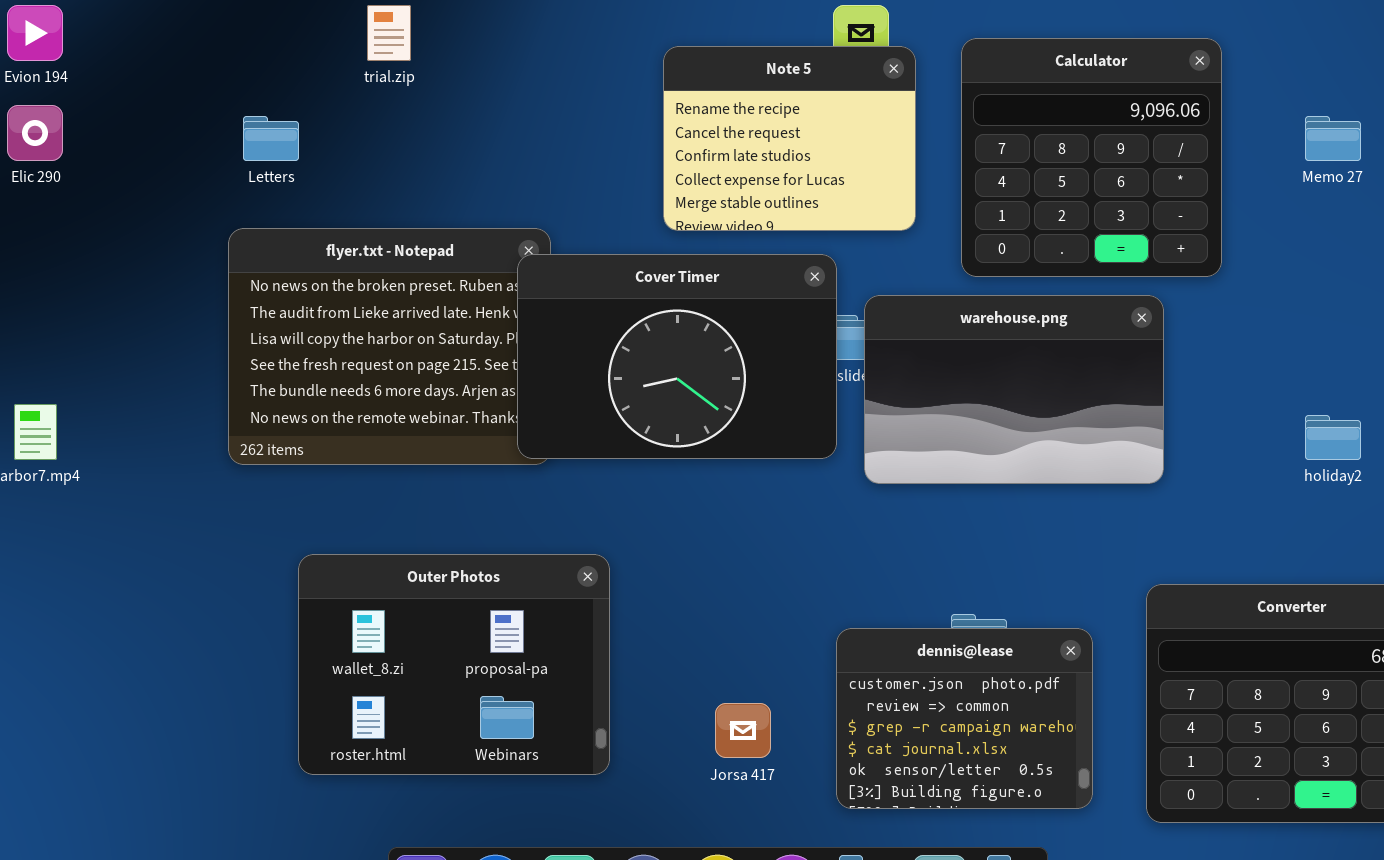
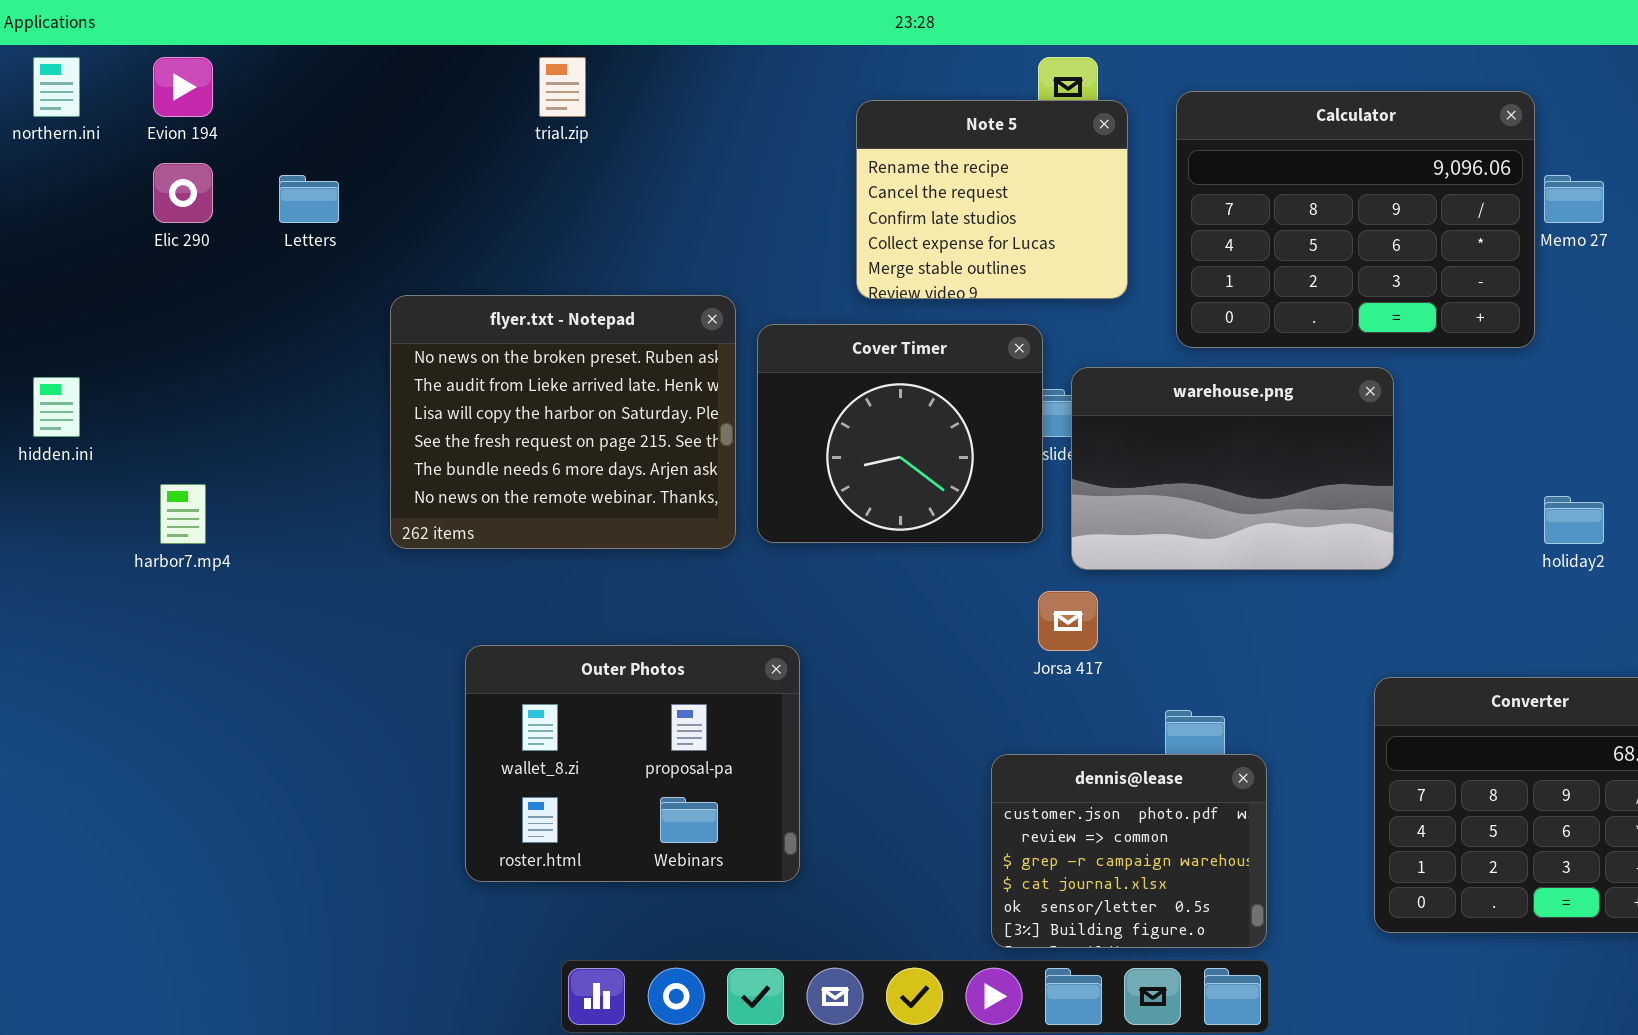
Calculator: [961,38,1222,277] -> [1176,91,1535,348], resized
Letters: [243,116,299,161] -> [279,175,339,223], moved
Cover Timer: [517,254,837,459] -> [757,324,1043,543], resized
dennis@lease: [836,628,1093,809] -> [991,754,1267,948], moved
Jorsa 417: [715,703,771,758] -> [1038,591,1098,651], moved

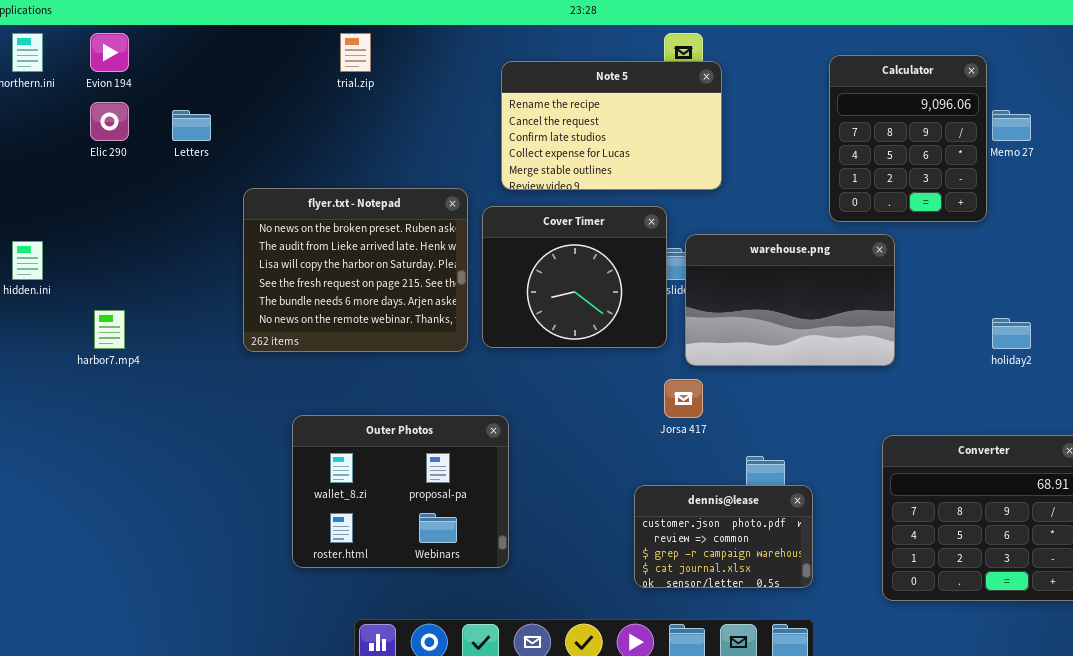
Calculator: [1176,91,1535,348] -> [829,55,987,222], resized
Note 5: [856,100,1128,299] -> [501,61,722,190], resized
dennis@lease: [991,754,1267,948] -> [634,485,813,588], resized

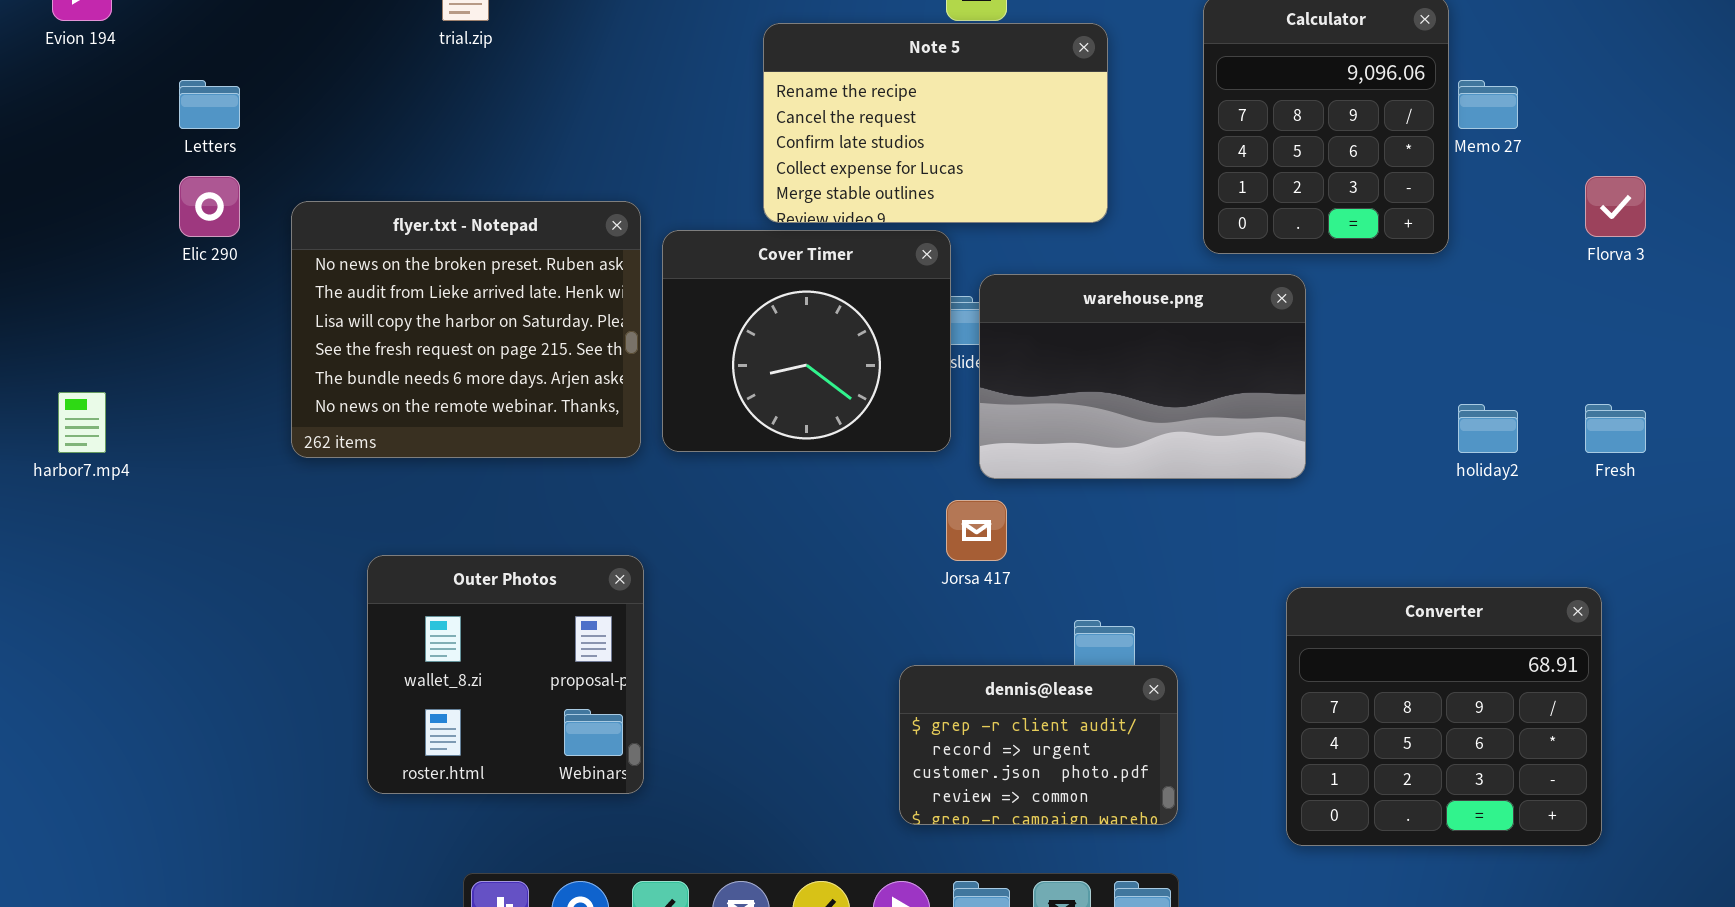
Note 5: [501,61,722,190] -> [763,23,1108,223], moved
Elic 290: [90,102,129,141] -> [179,176,240,237], moved
Outer Photos: [292,415,509,568] -> [367,555,644,794], resized
dennis@lease: [634,485,813,588] -> [899,665,1178,825], scrolled up 2 rows

